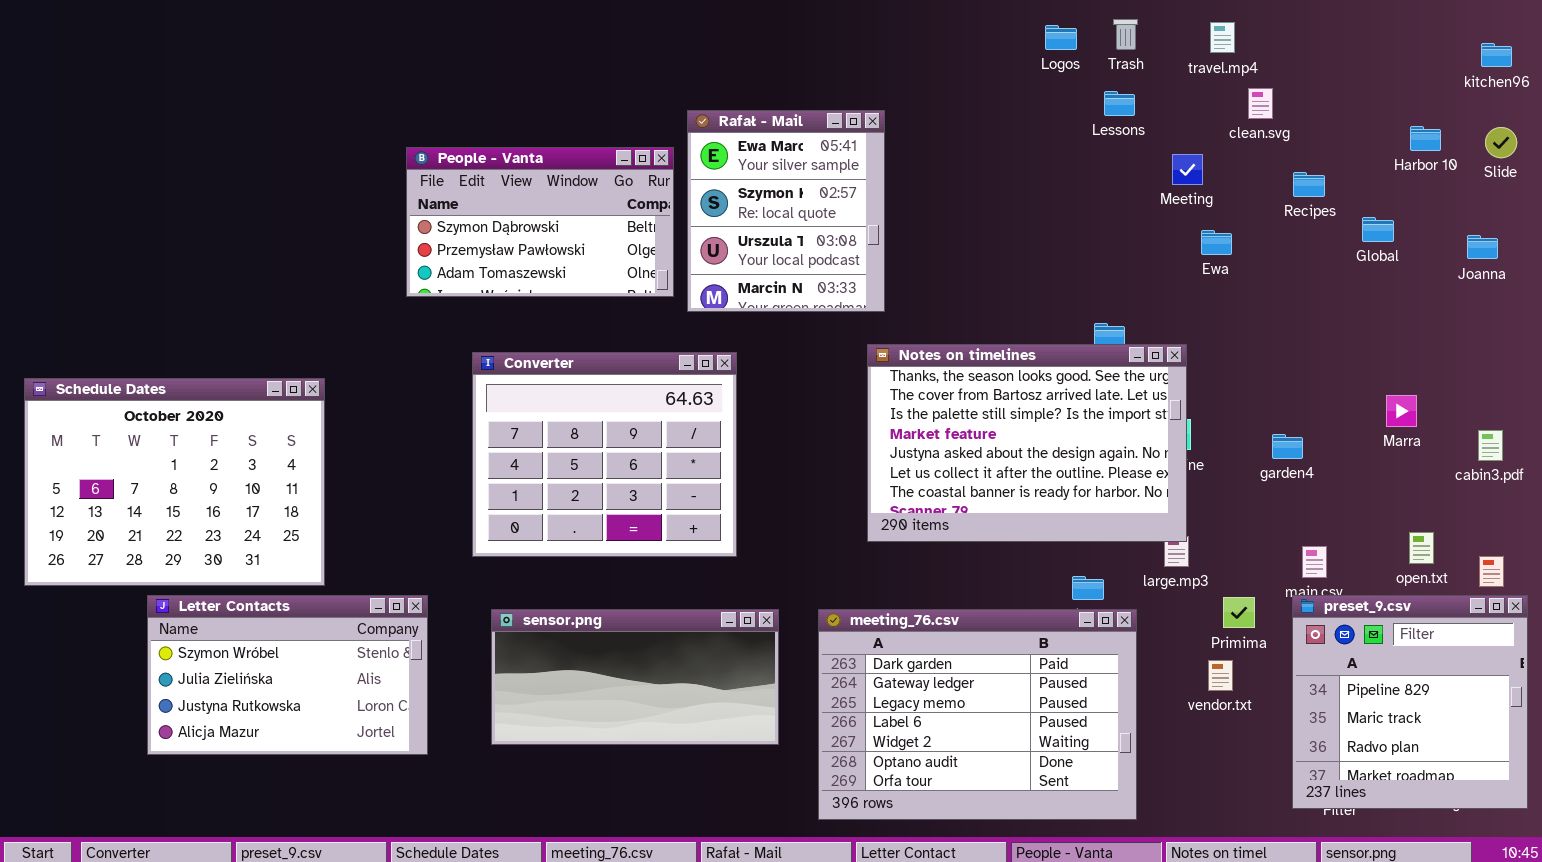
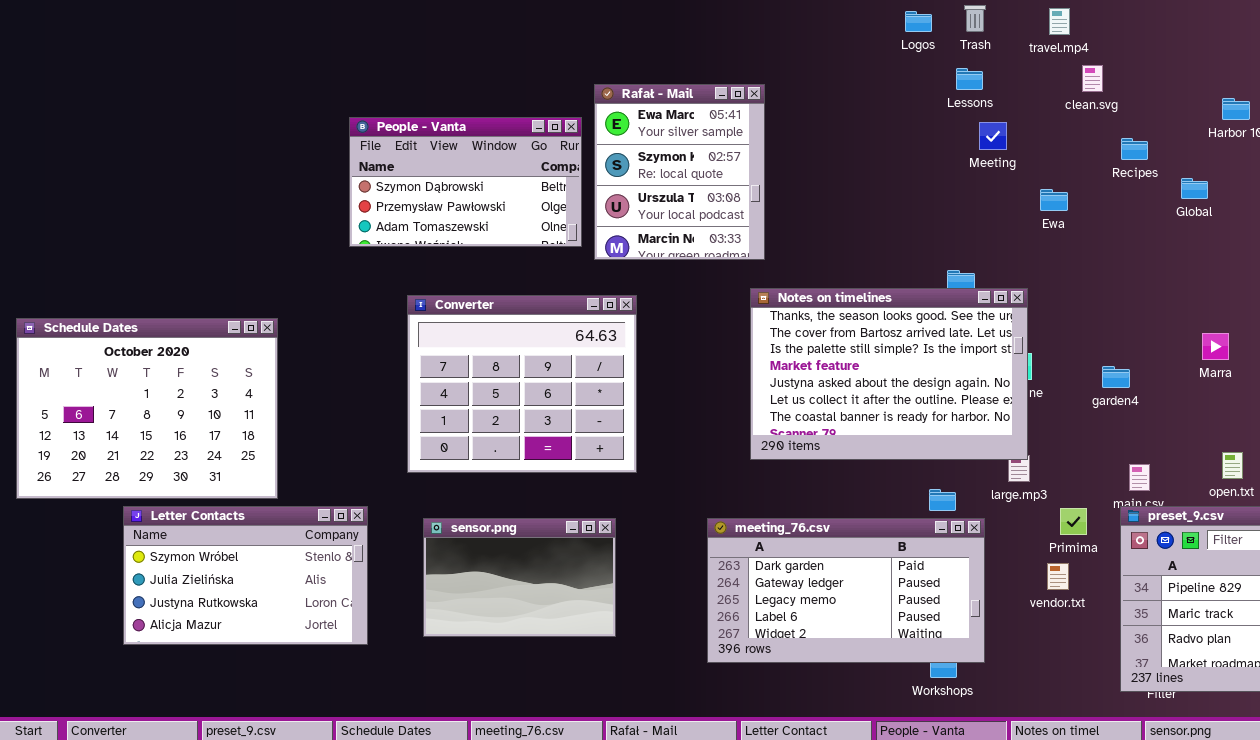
Meeting: [1172,154,1203,185] -> [979,122,1007,150], moved
sensor.png: [491,609,779,745] -> [423,518,616,637], resized
meeting_76.csv: [818,609,1137,820] -> [707,518,985,663], resized

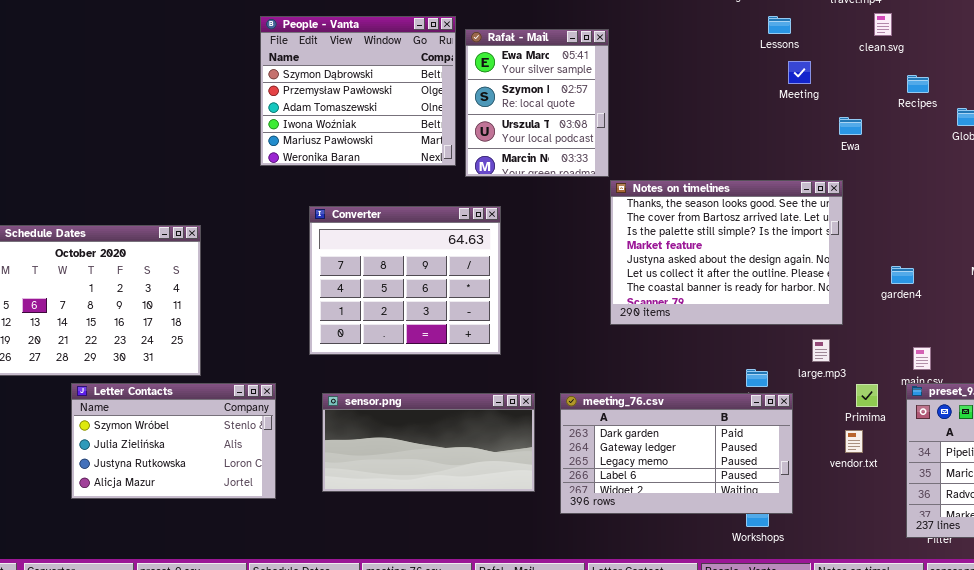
People - Vanta: [349,117,582,247] -> [260,16,456,166], resized
Notes on timelines: [750,288,1028,460] -> [610,180,843,325], moved
sensor.png: [423,518,616,637] -> [322,393,535,492], resized

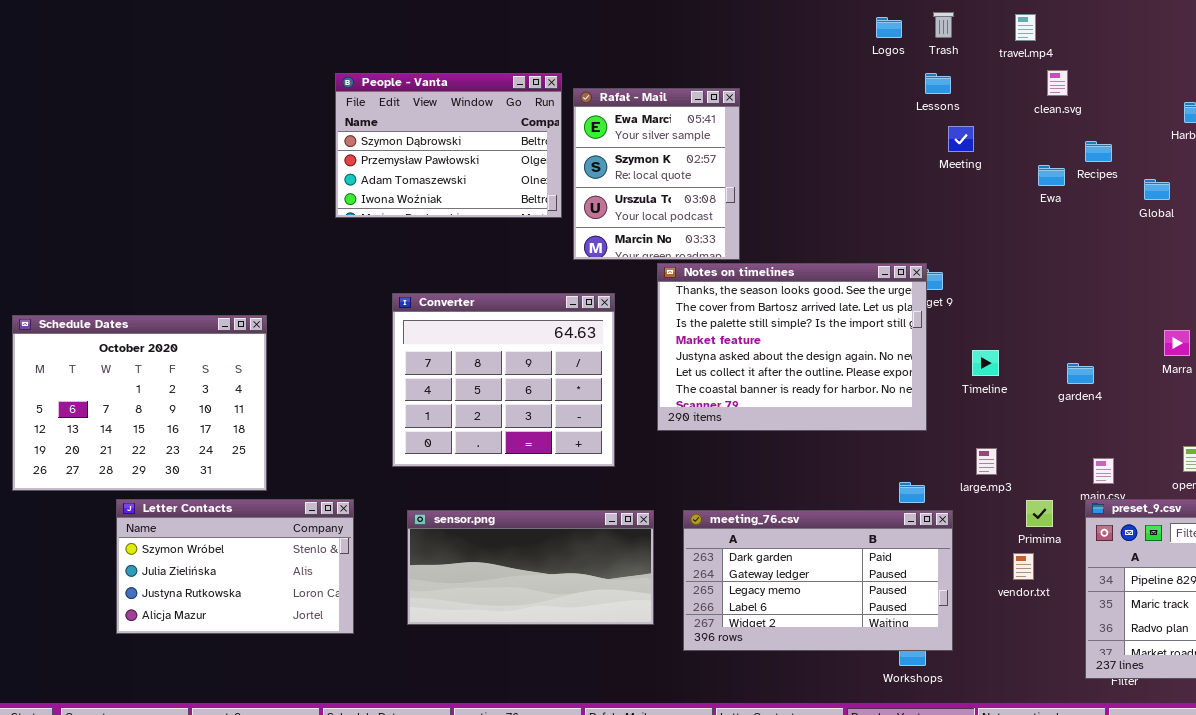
People - Vanta: [260,16,456,166] -> [335,73,562,218], resized
Ewa: [839,117,862,135] -> [1038,165,1065,186], moved
Notes on timelines: [610,180,843,325] -> [657,263,927,431], moved

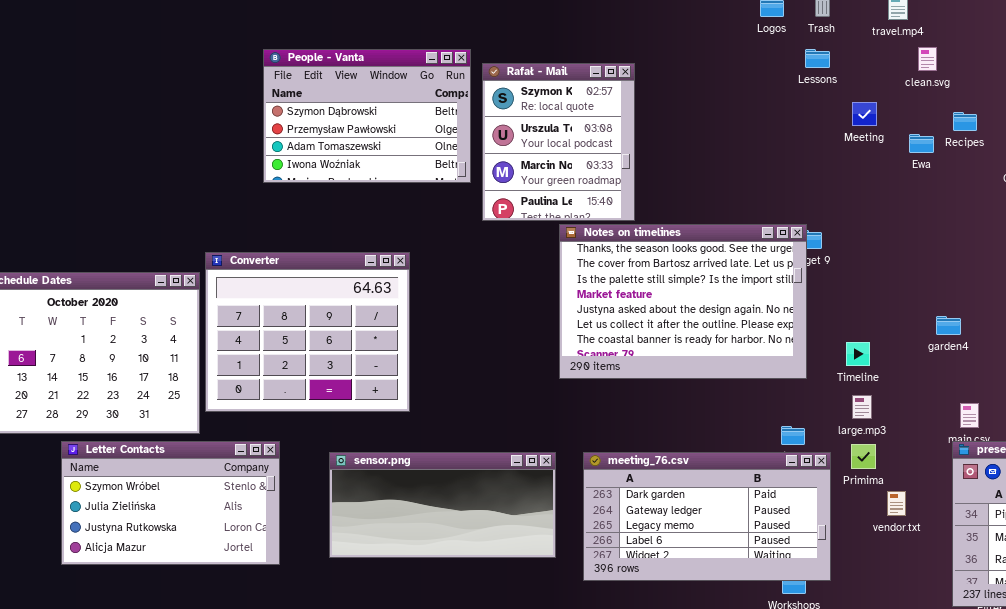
Rafał - Mail: [573,88,740,260] -> [482,63,635,221], scrolled down 1 row
Meeting: [948,126,974,152] -> [852,102,877,126], moved
Converter: [392,293,615,467] -> [205,252,410,412], moved
Timeline: [972,350,999,376] -> [846,342,870,366], moved
Primima: [1026,500,1053,527] -> [851,444,876,469], moved

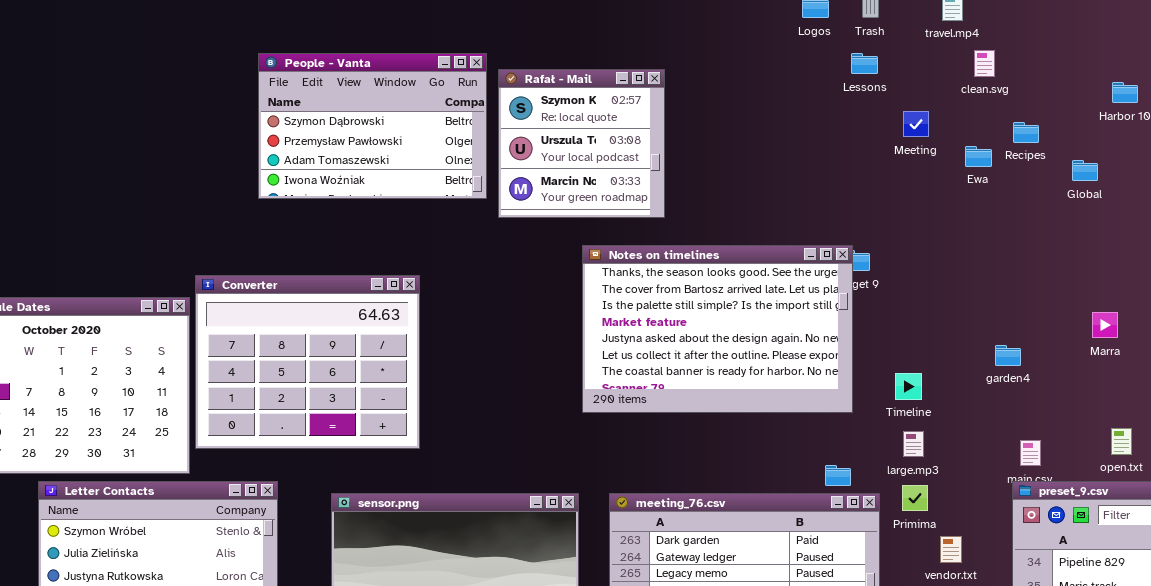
Rafał - Mail: [482,63,635,221] -> [498,69,665,218], resized

